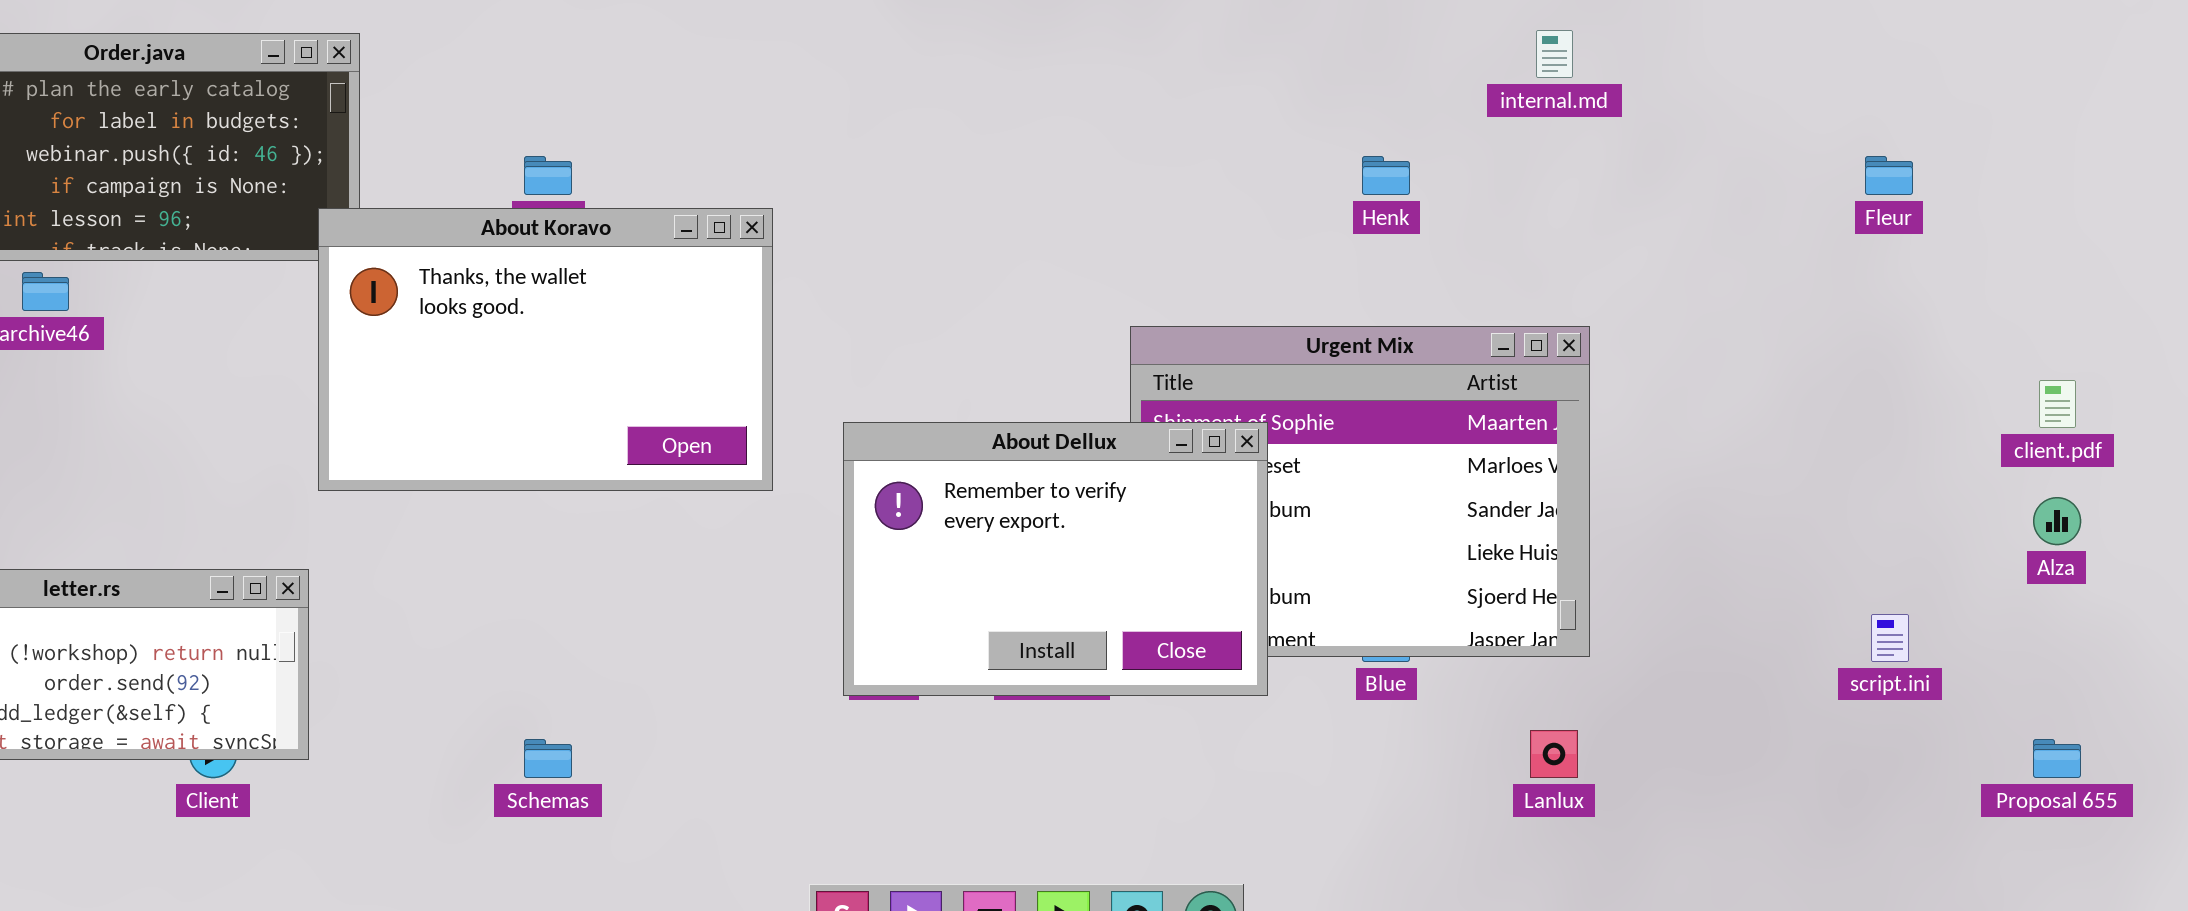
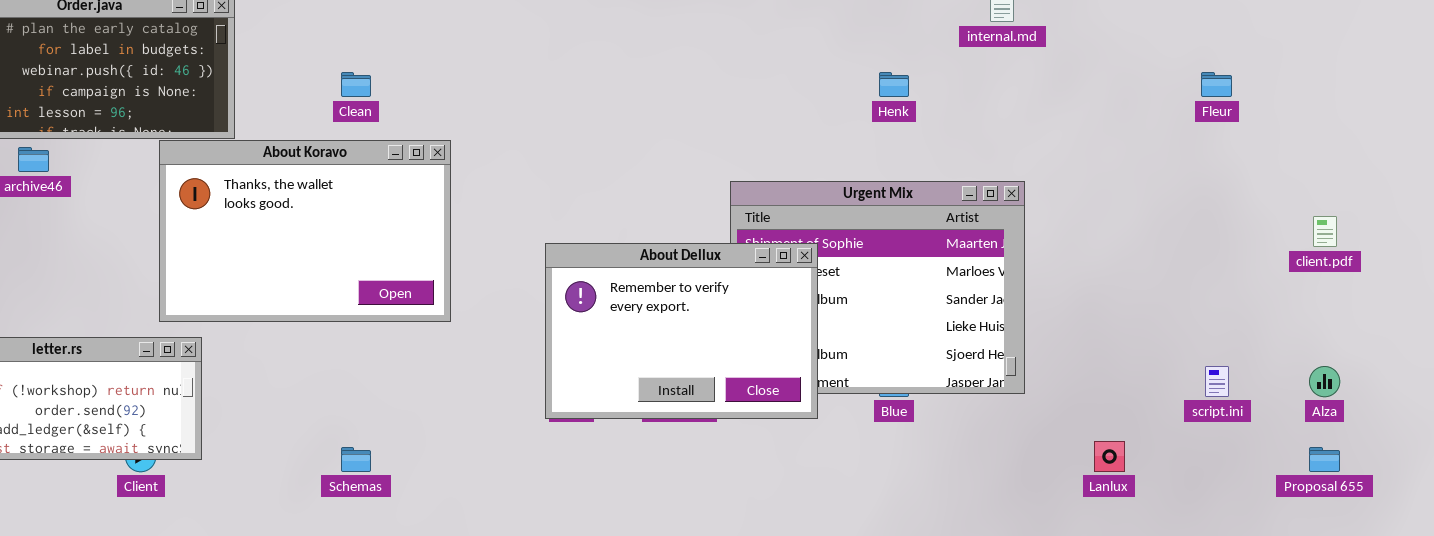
About Koravo: [318,208,773,491] -> [159,140,451,322], moved
Alza: [2033,497,2081,545] -> [1309,366,1340,397], moved
Lanlux: [1530,730,1578,778] -> [1094,441,1125,472], moved

